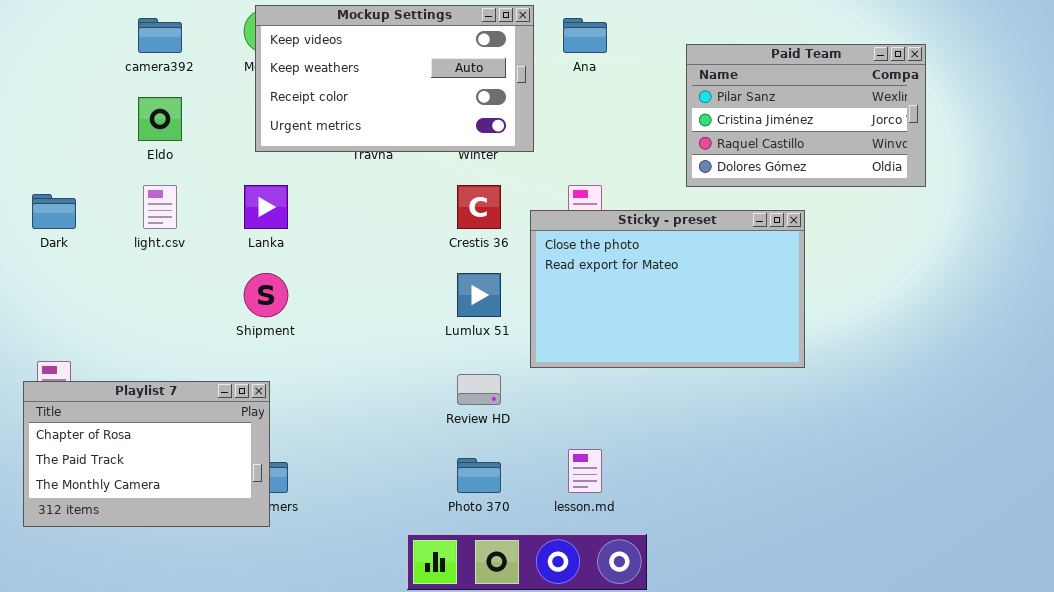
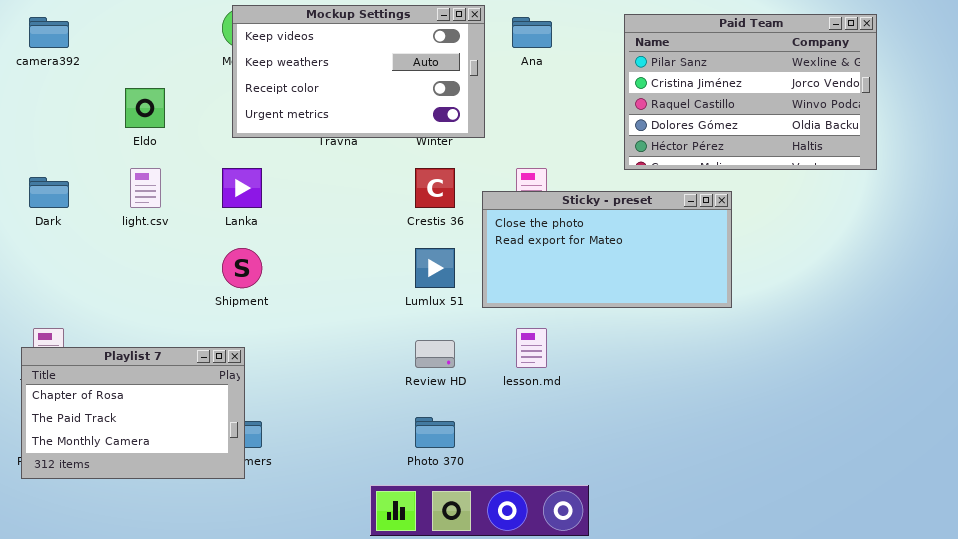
camera392: [138,18,182,53] -> [29,17,69,48], moved
Paid Team: [686,44,926,187] -> [624,14,877,170], resized
Sticky - preset: [530,210,805,368] -> [482,191,732,308], resized
lesson.md: [568,449,602,493] -> [516,328,547,368], moved

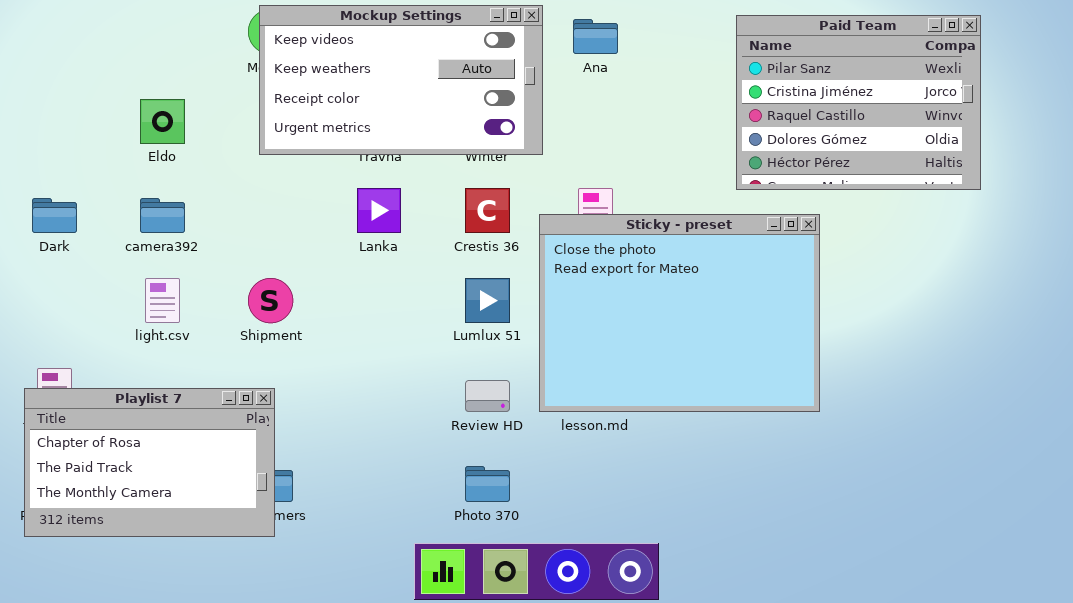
Paid Team: [624,14,877,170] -> [736,15,981,190], resized
camera392: [29,17,69,48] -> [140,198,185,233], moved
light.csv: [130,168,161,208] -> [145,278,180,323], moved
Lanka: [222,168,262,208] -> [357,188,401,233], moved
Sticky - preset: [482,191,732,308] -> [539,214,820,412], resized

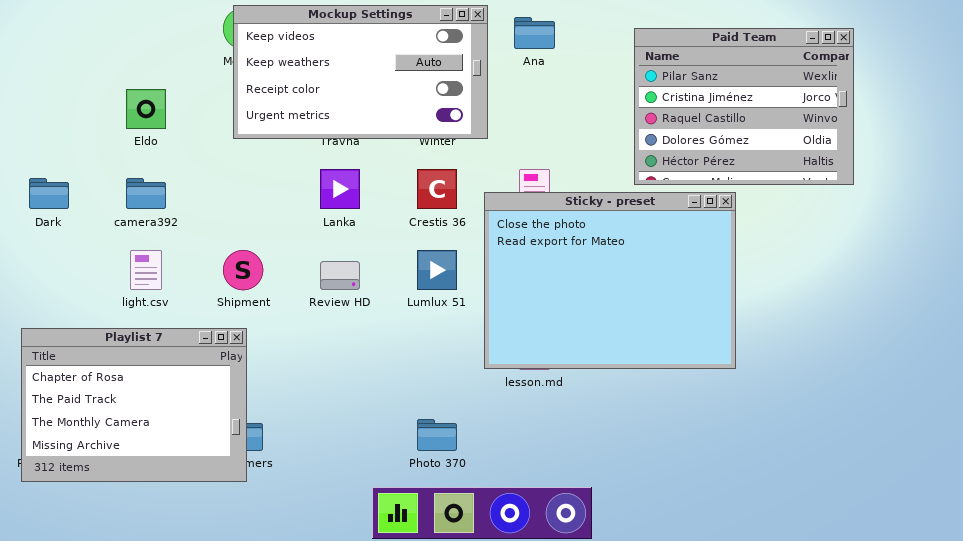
Paid Team: [736,15,981,190] -> [634,28,854,185], moved
Review HD: [465,380,510,412] -> [320,261,360,290], moved
Playlist 7: [24,388,275,537] -> [21,328,247,482], resized

